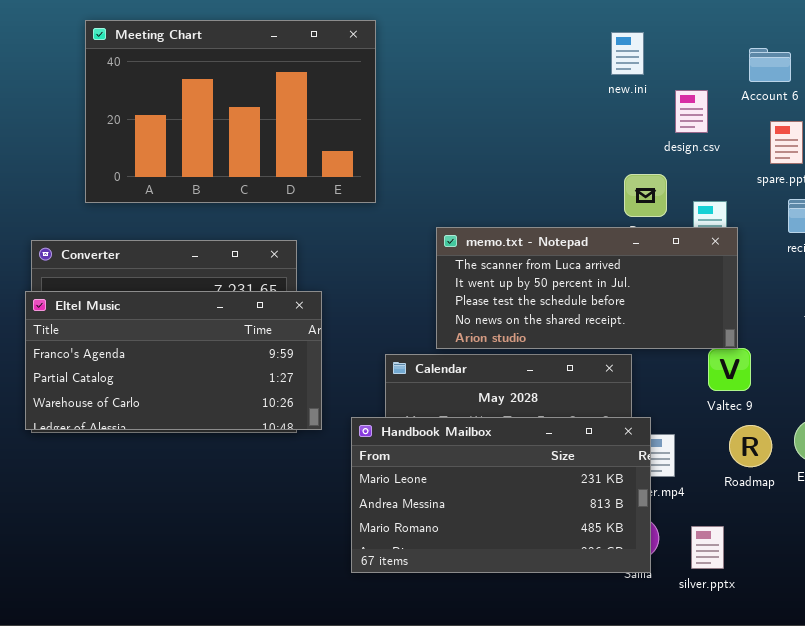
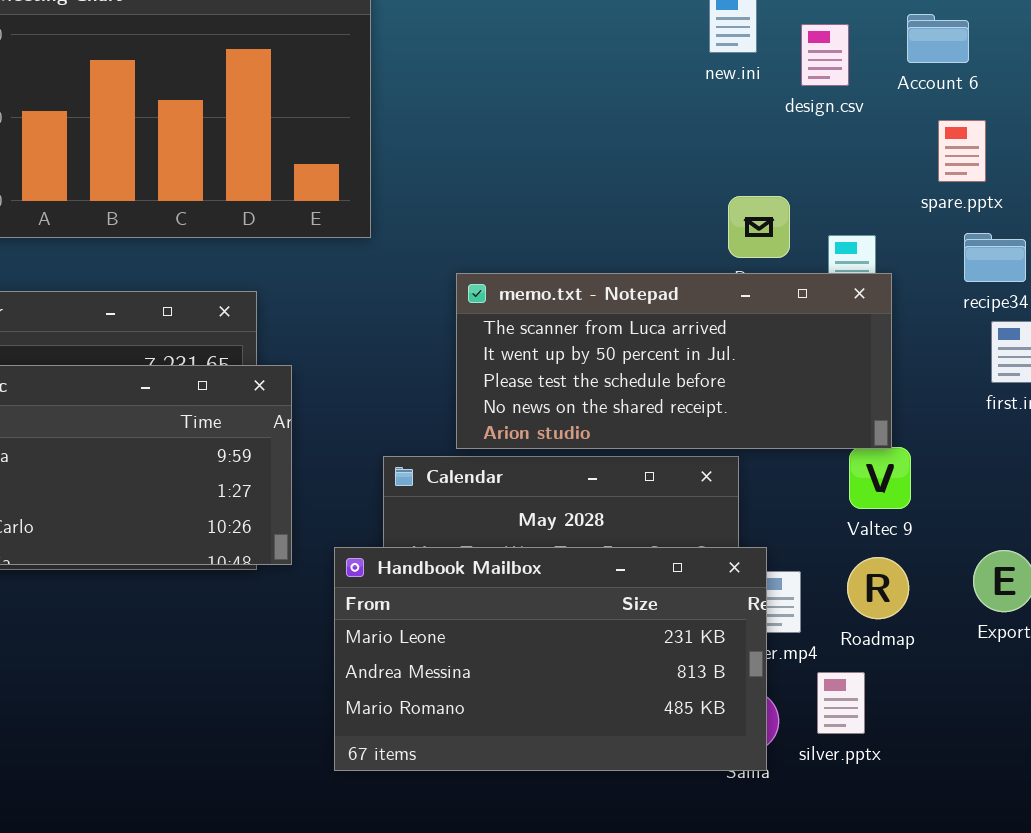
design.csv: [675,90,708,133] -> [801,24,849,86], moved
Roadmap: [729,425,772,467] -> [847,557,909,619], moved
silver.pptx: [691,526,724,569] -> [817,672,865,734], moved

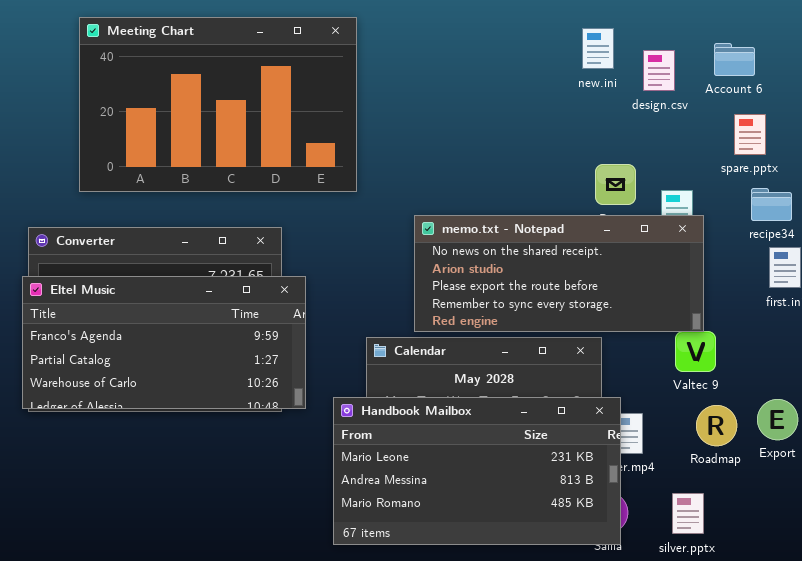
memo.txt - Notepad: [456,273,892,449] -> [414,215,704,332], scrolled down 3 rows
Roadmap: [847,557,909,619] -> [696,405,737,446], moved
silver.pptx: [817,672,865,734] -> [672,493,704,534], moved

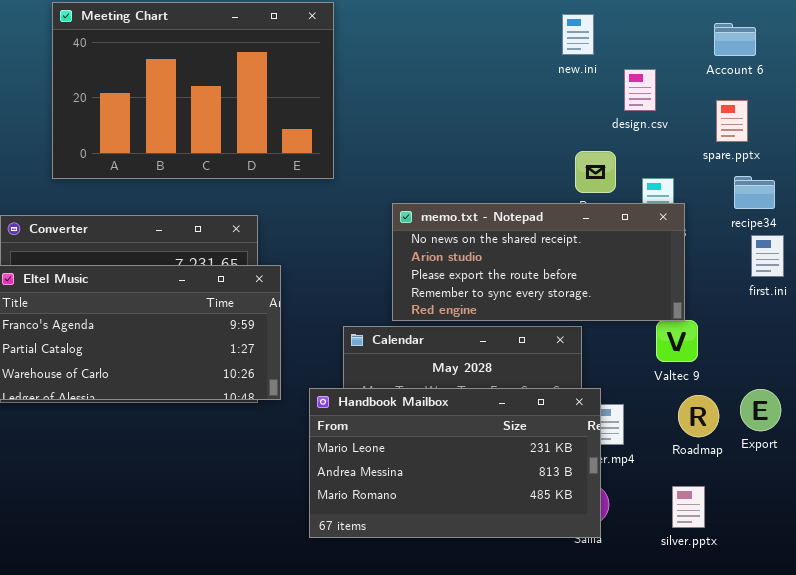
Account 6: [714,43,755,76] -> [714,23,756,56], moved
design.csv: [643,50,675,91] -> [624,69,656,111], moved
silver.pptx: [672,493,704,534] -> [672,486,705,528], moved

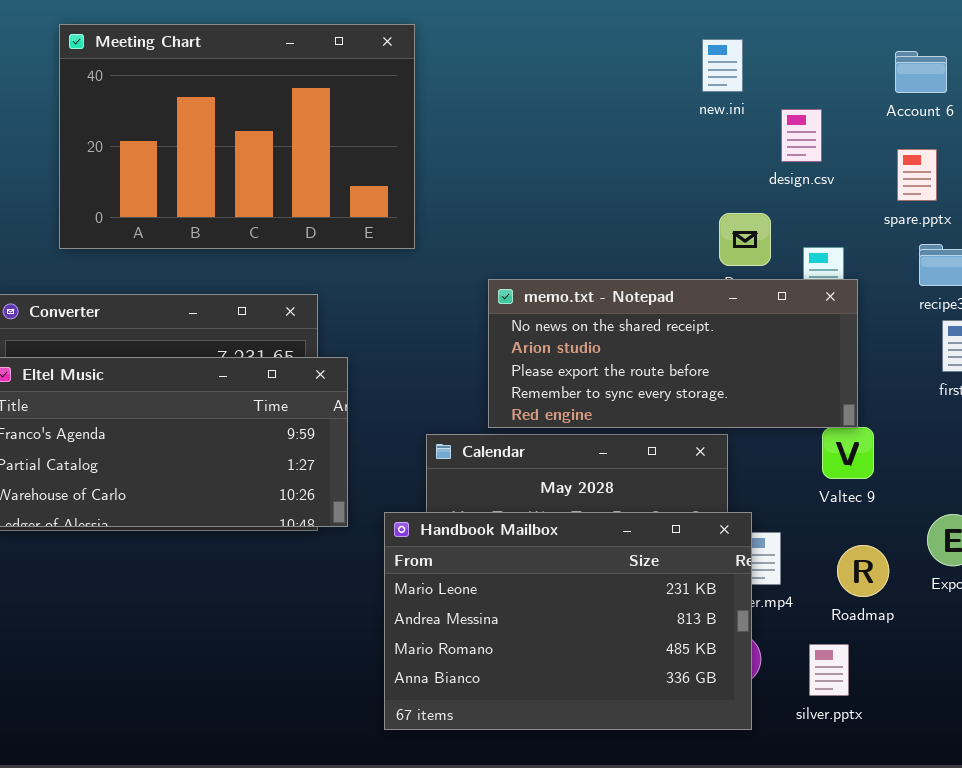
Handbook Mailbox: [309,388,601,538] -> [384,512,752,730], resized
Roadmap: [678,395,719,437] -> [837,545,889,597], moved
silver.pptx: [672,486,705,528] -> [809,644,849,696], moved

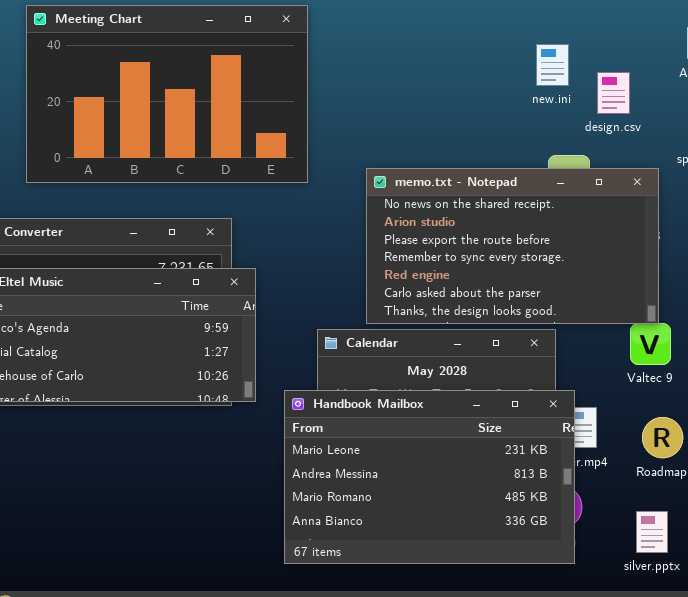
new.ini: [702,39,743,92] -> [536,44,569,86], moved
memo.txt - Notepad: [488,279,858,428] -> [366,168,659,324], resized
silver.pptx: [809,644,849,696] -> [636,511,668,553], moved

